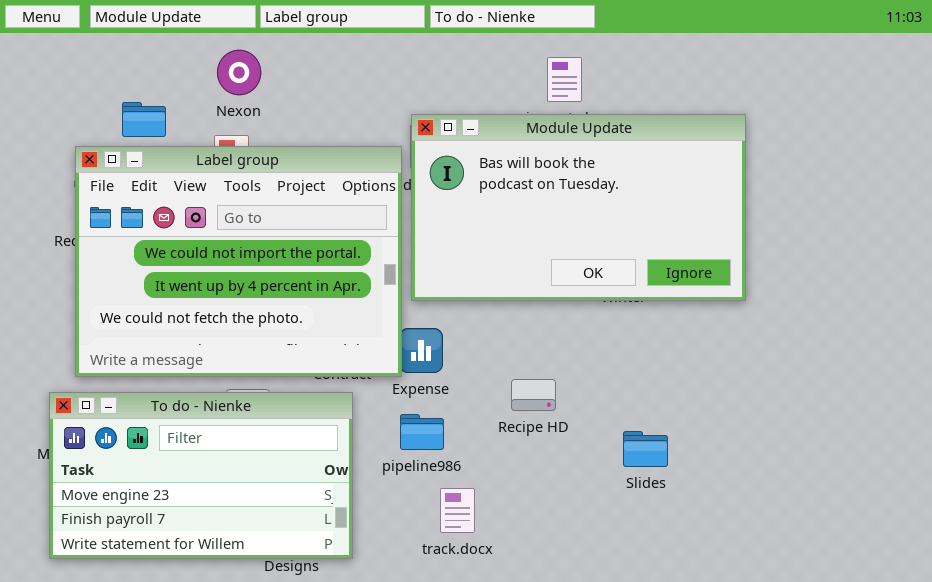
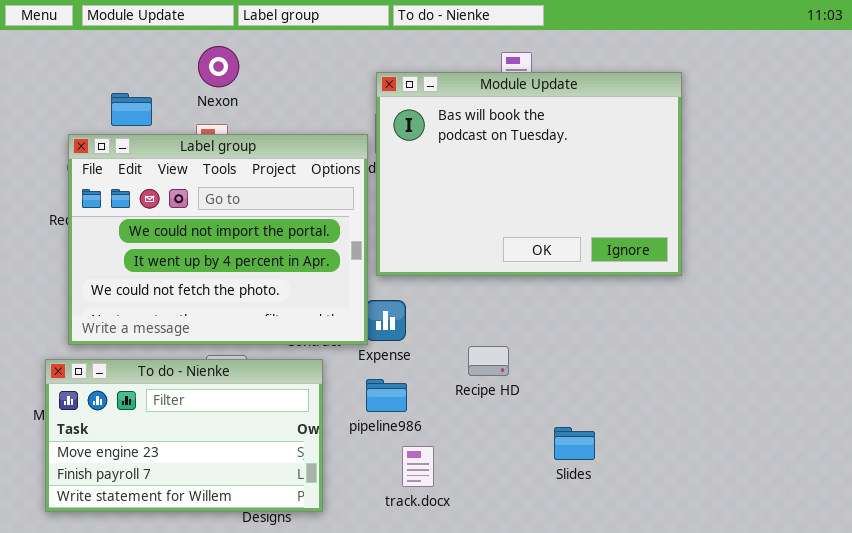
Module Update: [411,114,746,301] -> [376,72,682,276], resized
Slides: [623,431,668,467] -> [554,427,595,460], moved

